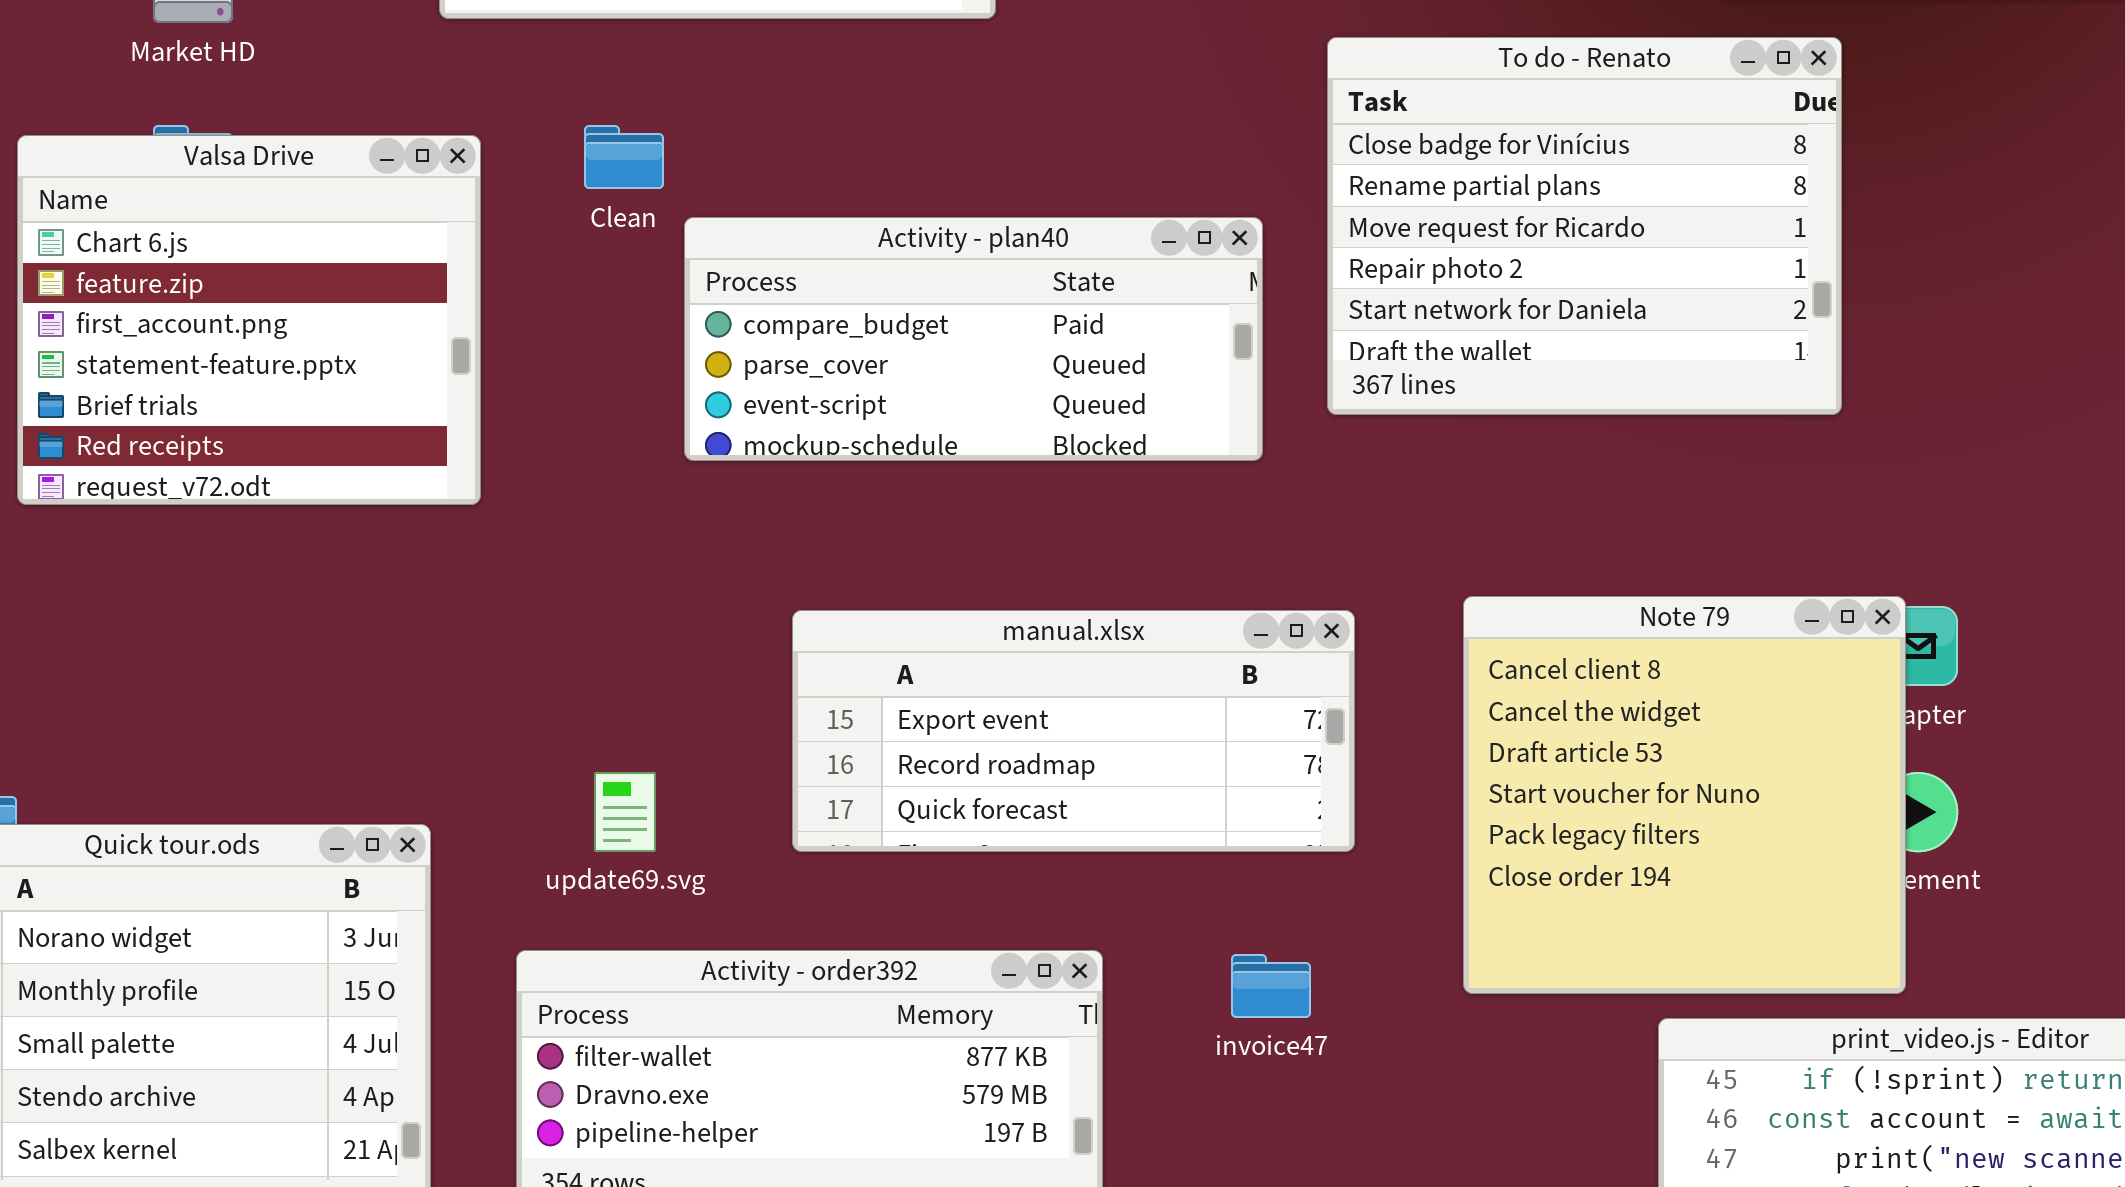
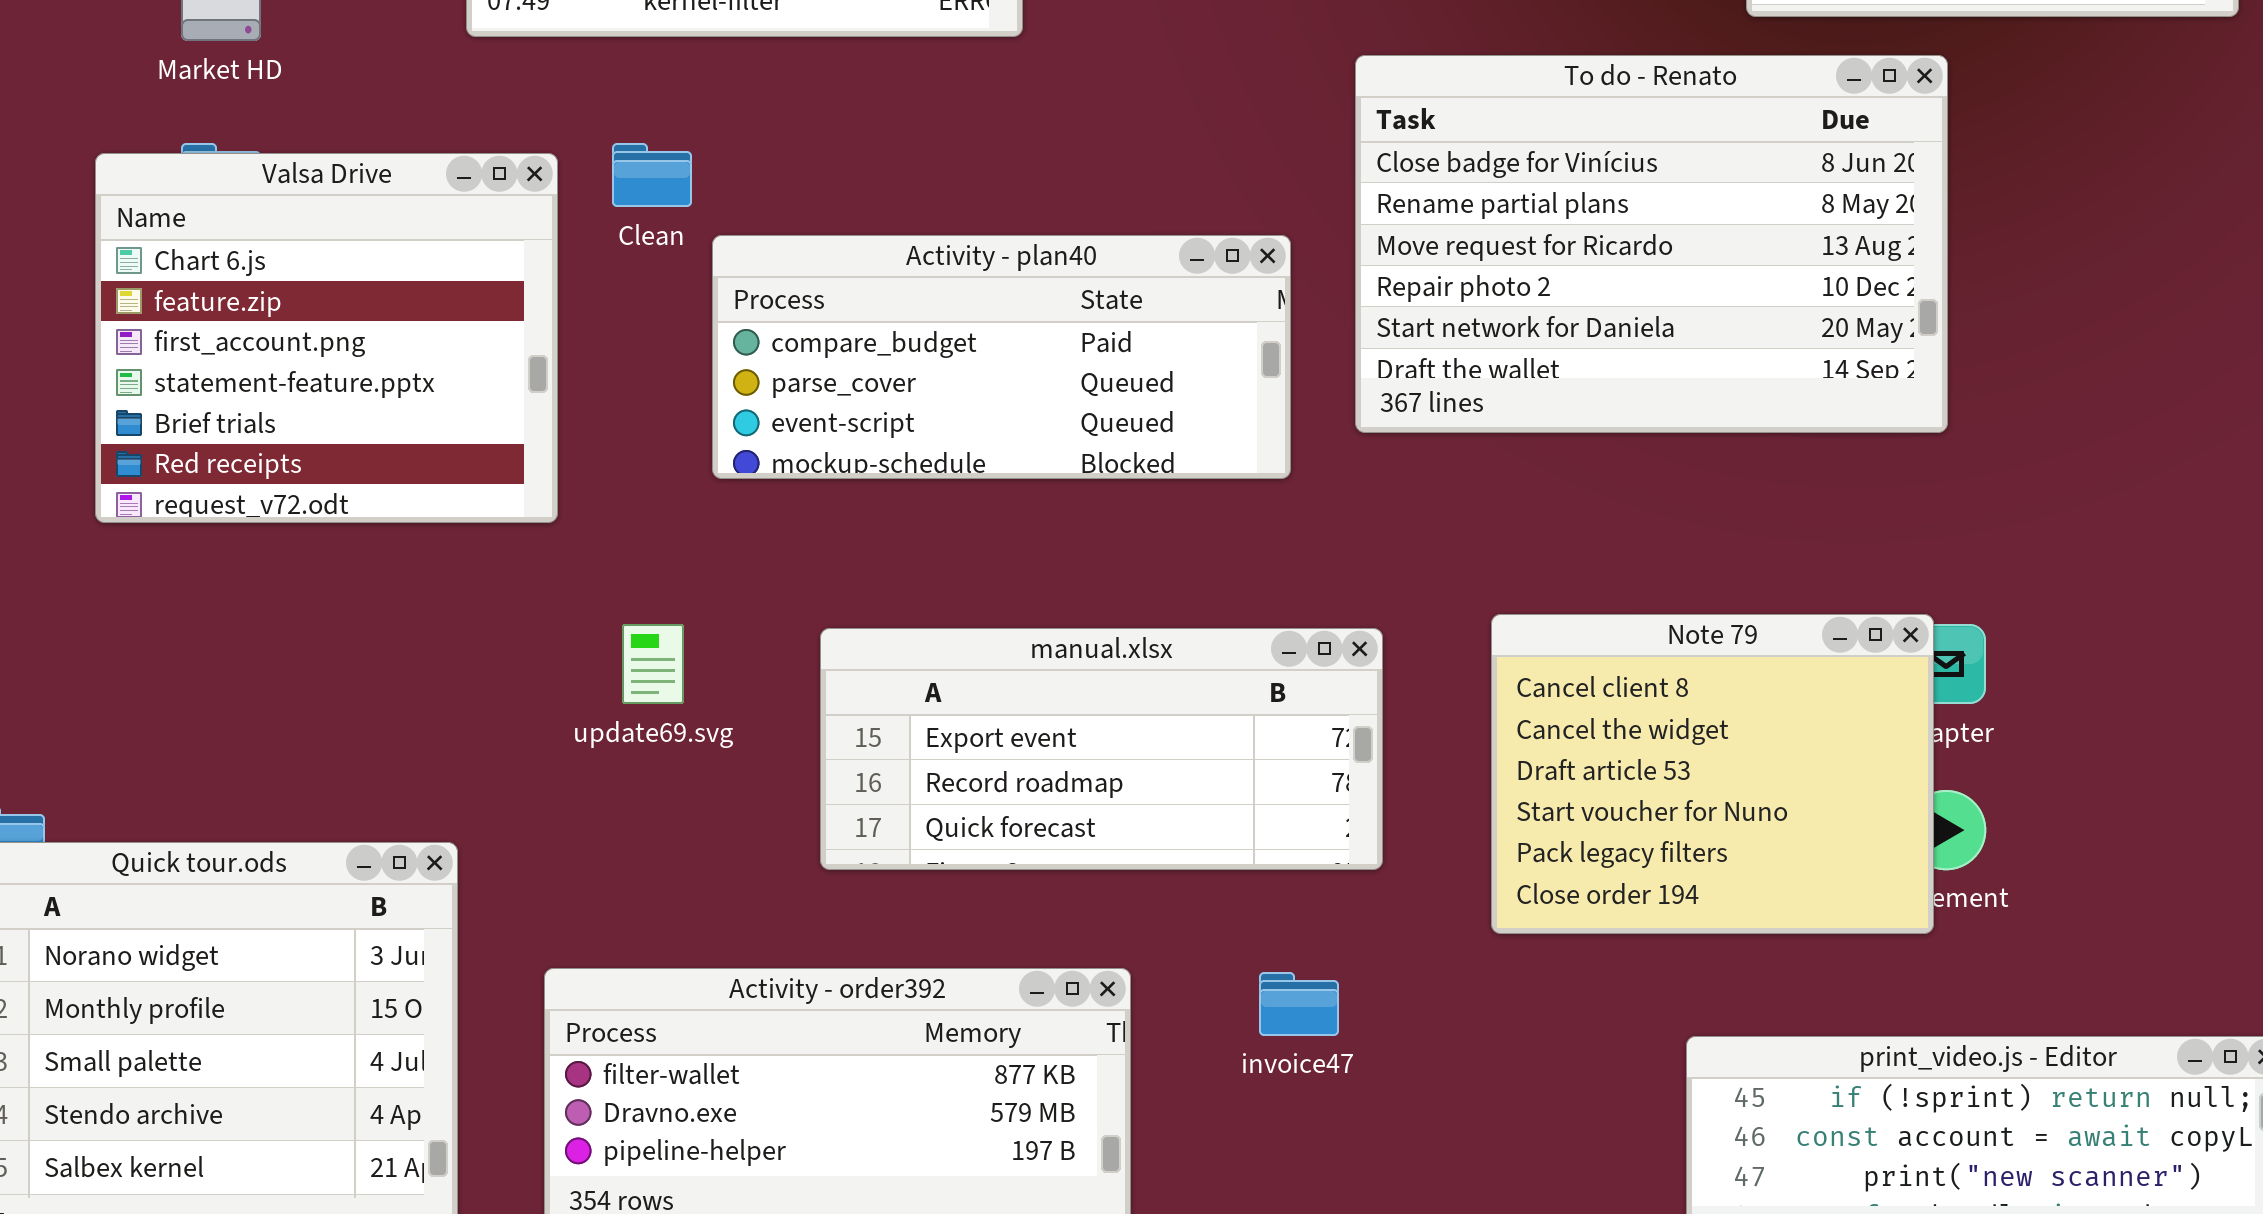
To do - Renato: [1327,37,1842,415] -> [1355,55,1948,433], resized
Valsa Drive: [17,135,481,505] -> [95,153,558,523], moved
Note 79: [1463,596,1906,994] -> [1491,614,1934,934], resized
update69.svg: [594,772,656,852] -> [622,624,684,704], moved

